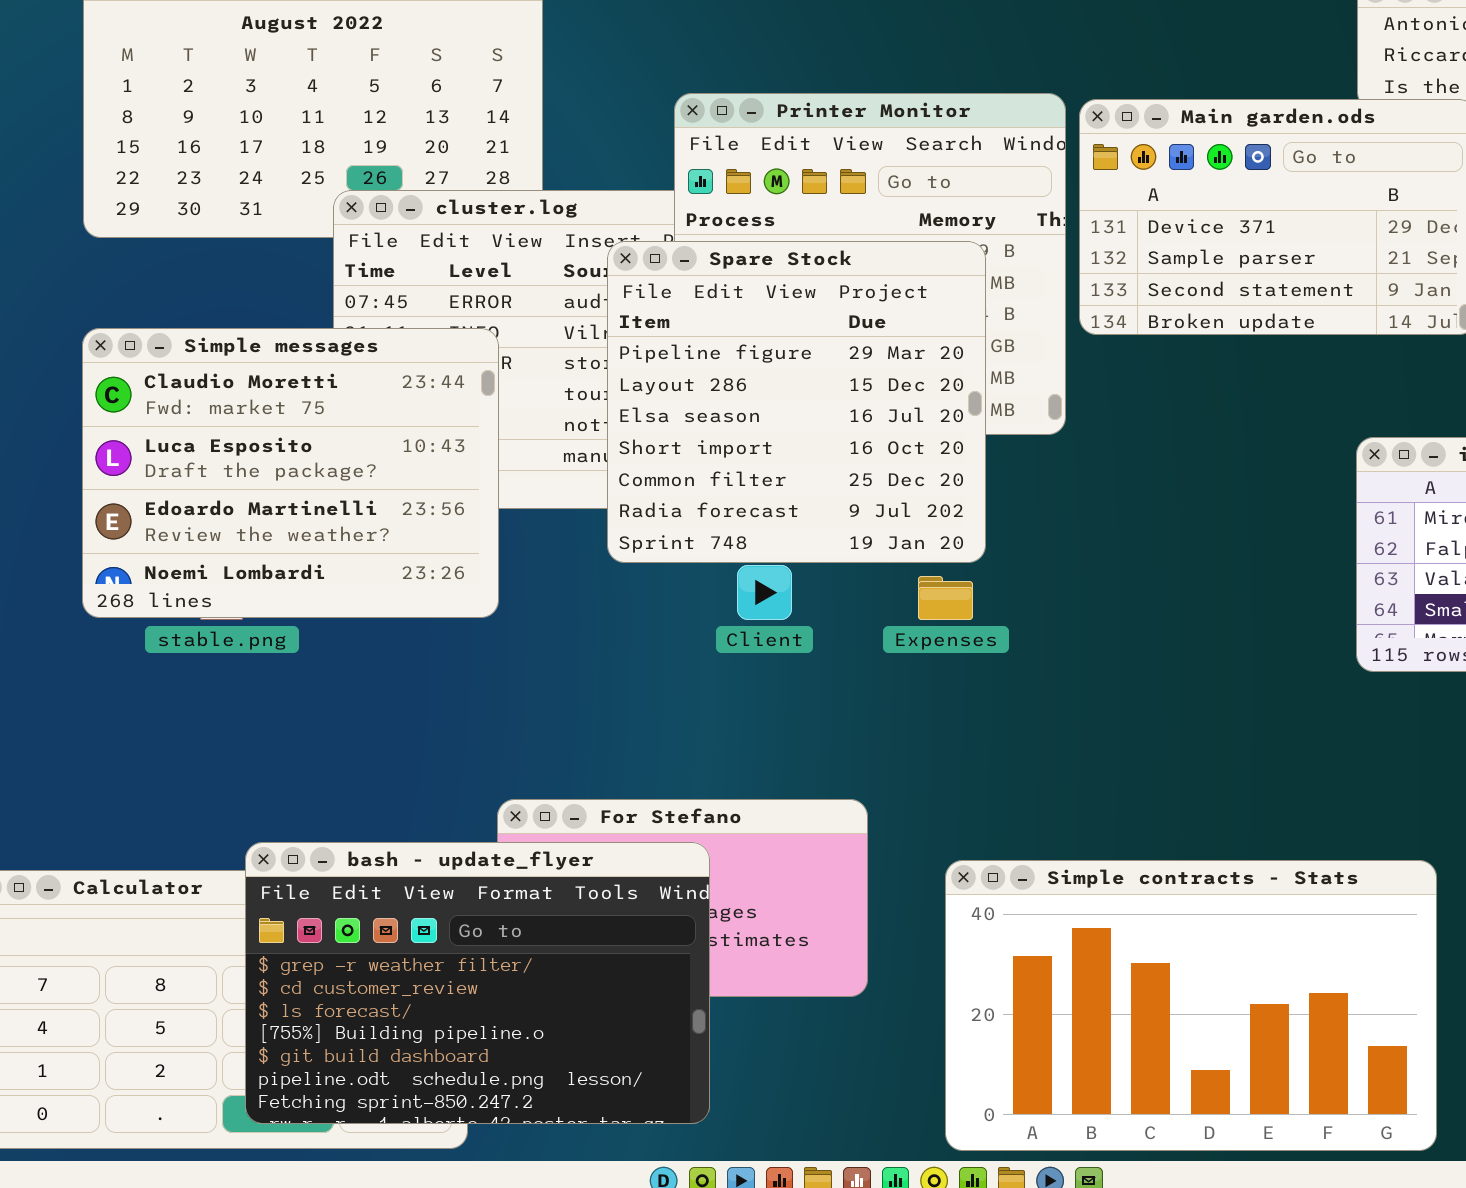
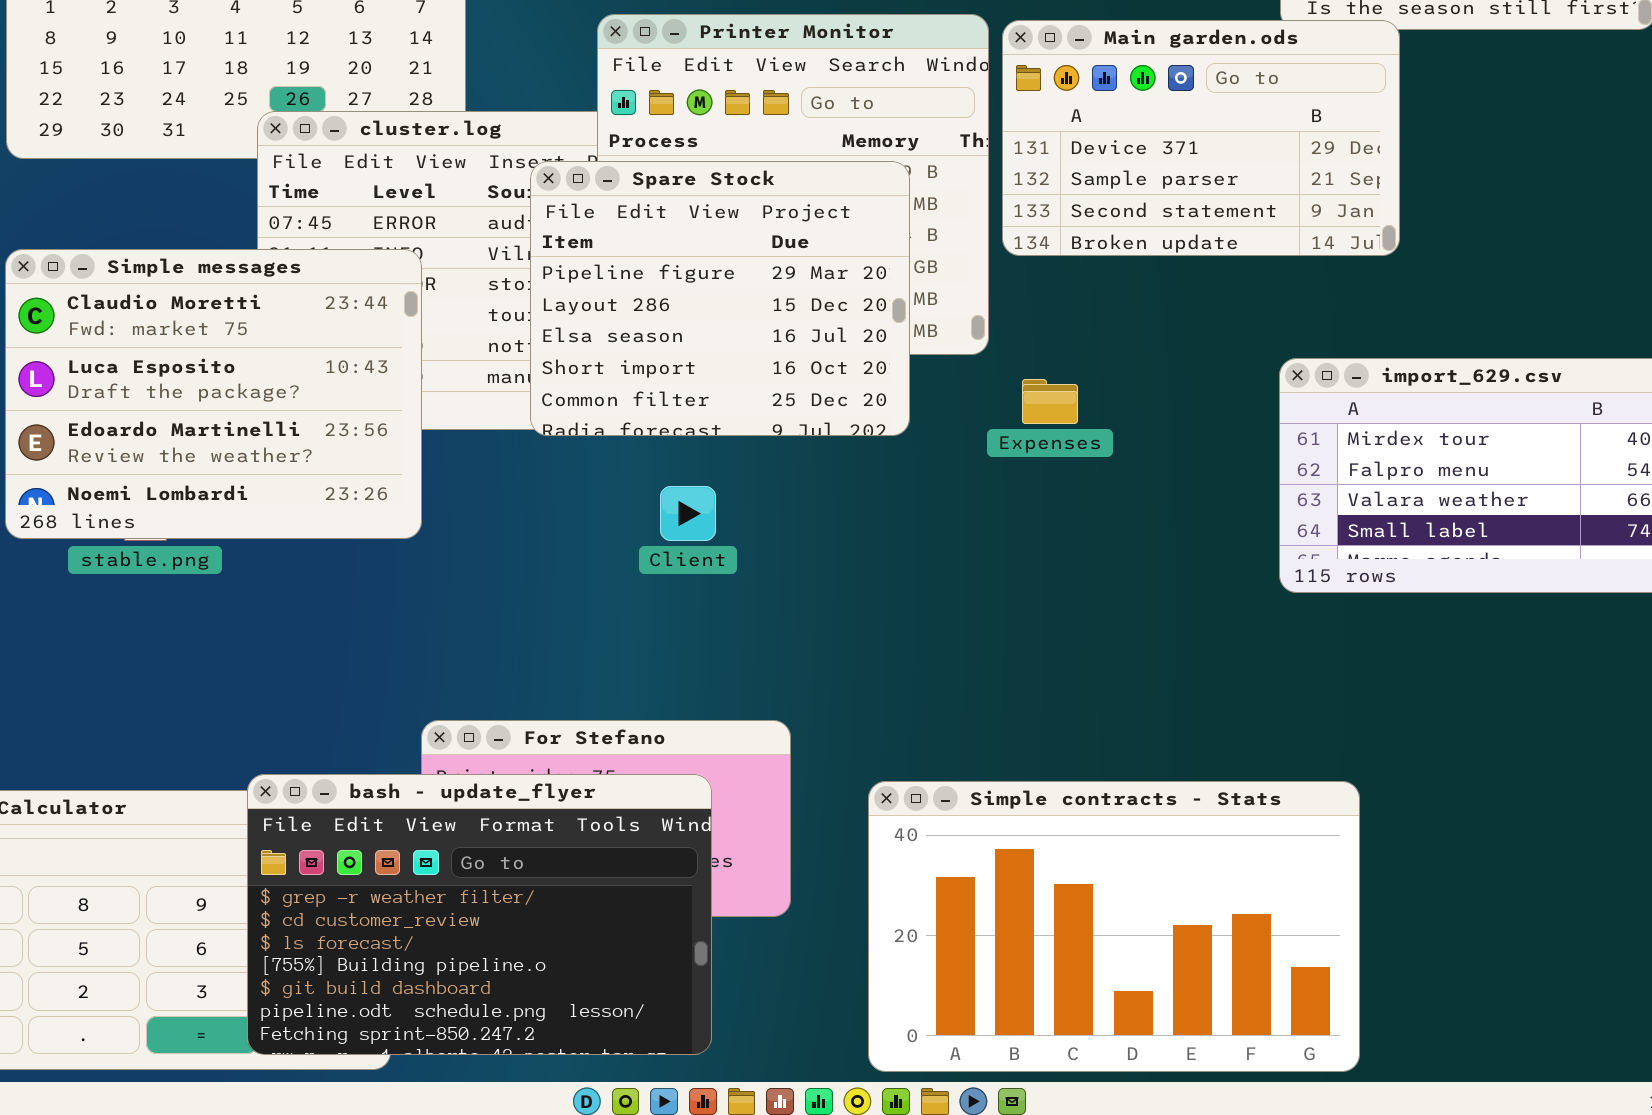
Spare Stock: [607,241,986,563] -> [530,161,910,436], resized
Expenses: [918,576,973,620] -> [1022,379,1078,424], moved
bash - update_flyer: [245,842,710,1124] -> [247,774,712,1055], moved

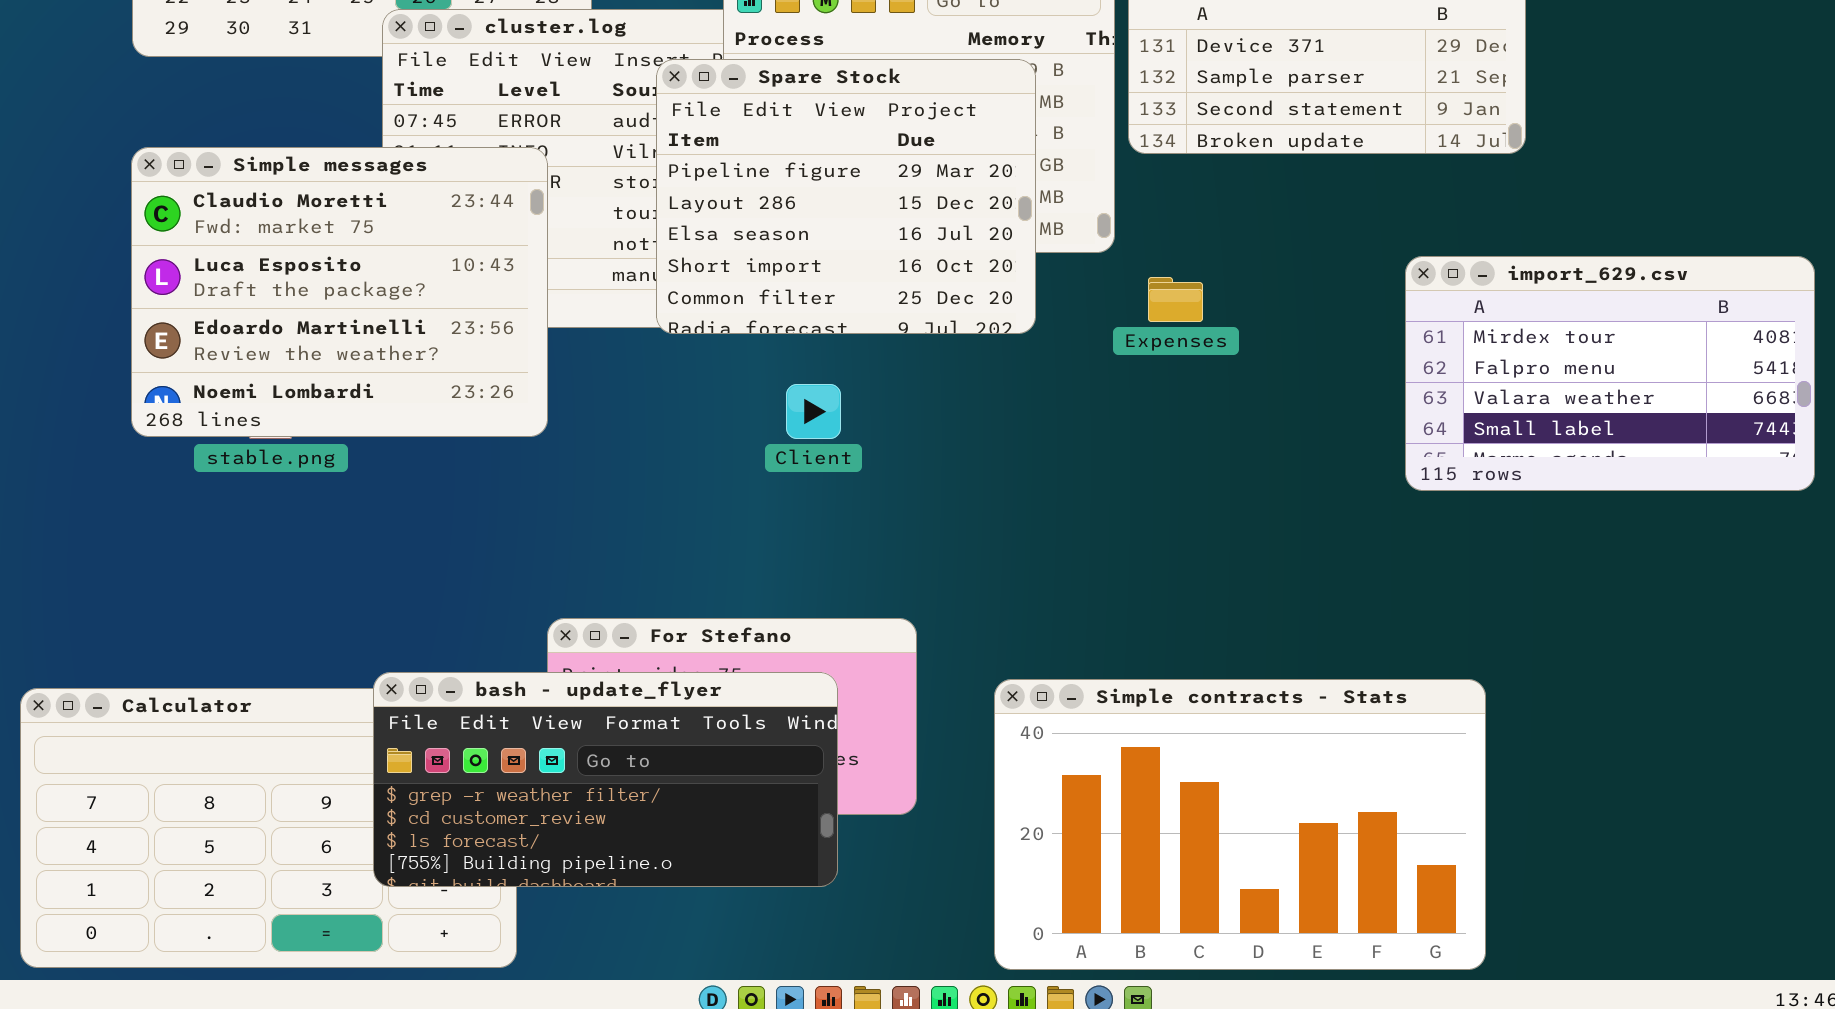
bash - update_flyer: [247,774,712,1055] -> [373,672,838,887], resized

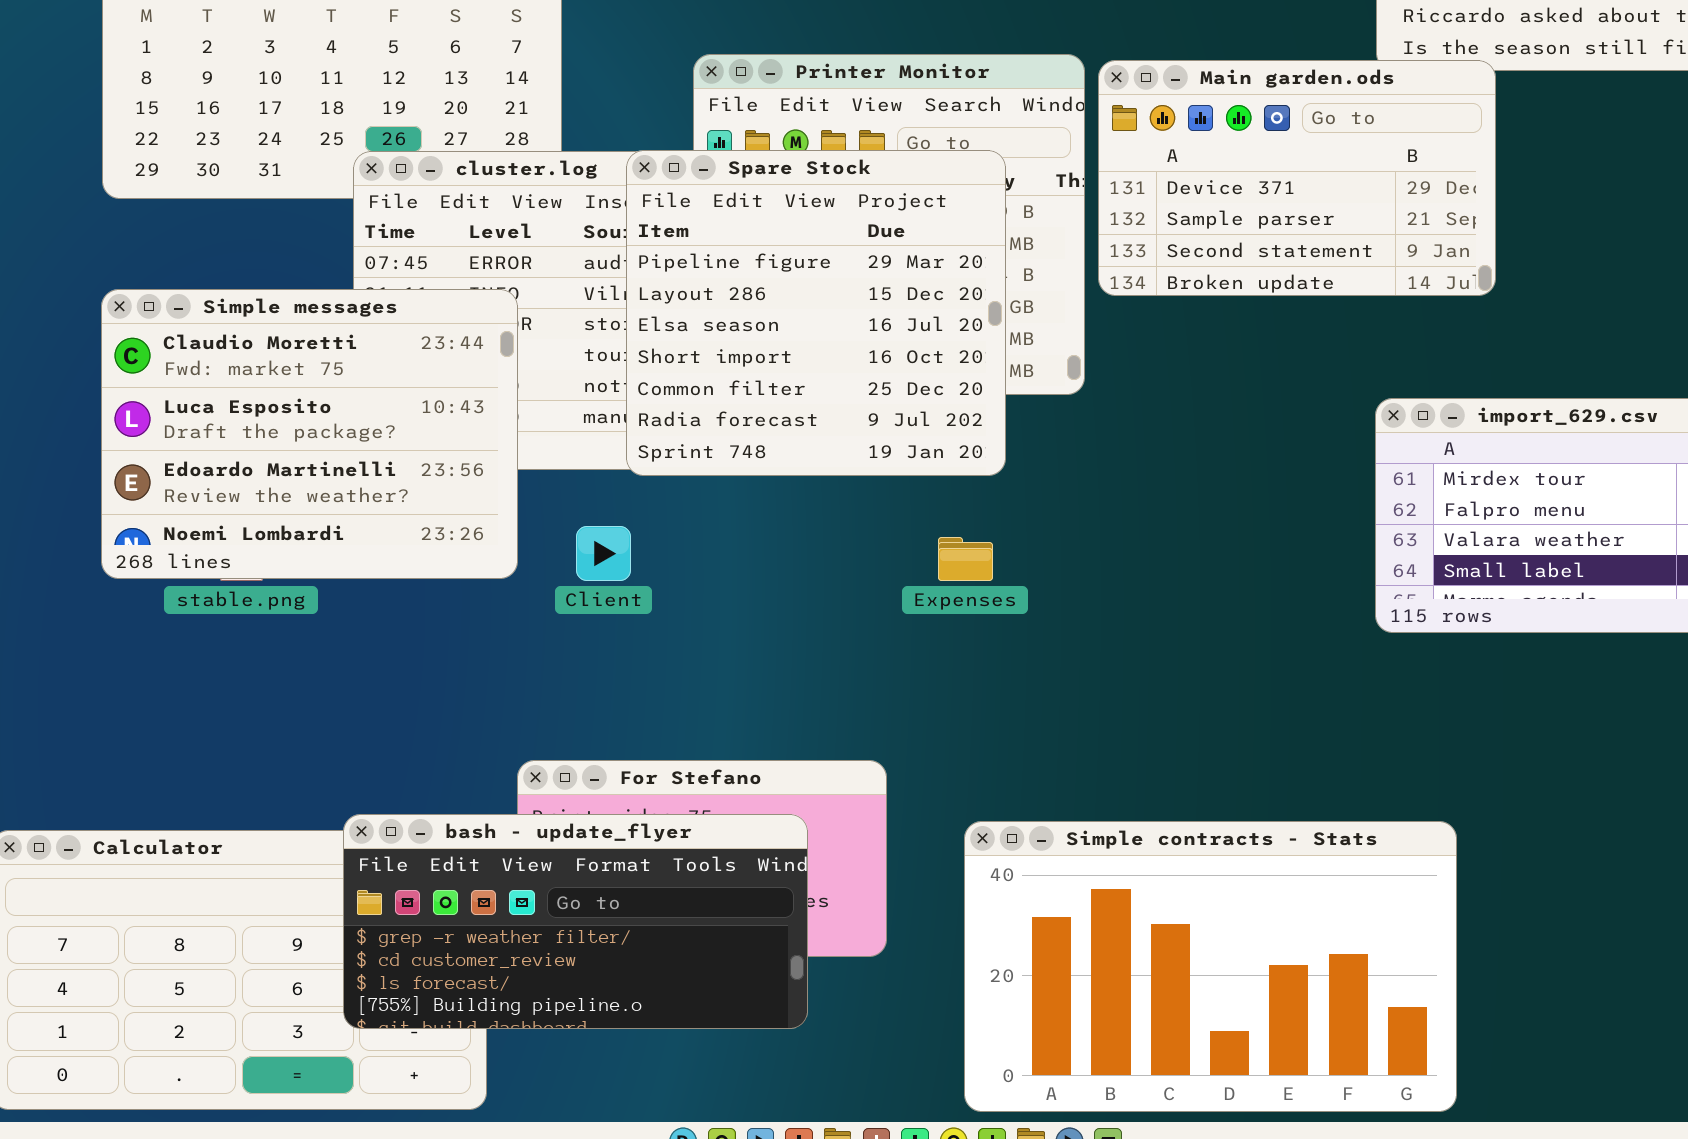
Spare Stock: [656,59,1036,334] -> [626,150,1006,476], resized
Expenses: [1148,277,1203,322] -> [938,537,993,581], moved
Client: [786,384,841,439] -> [576,526,631,581], moved

